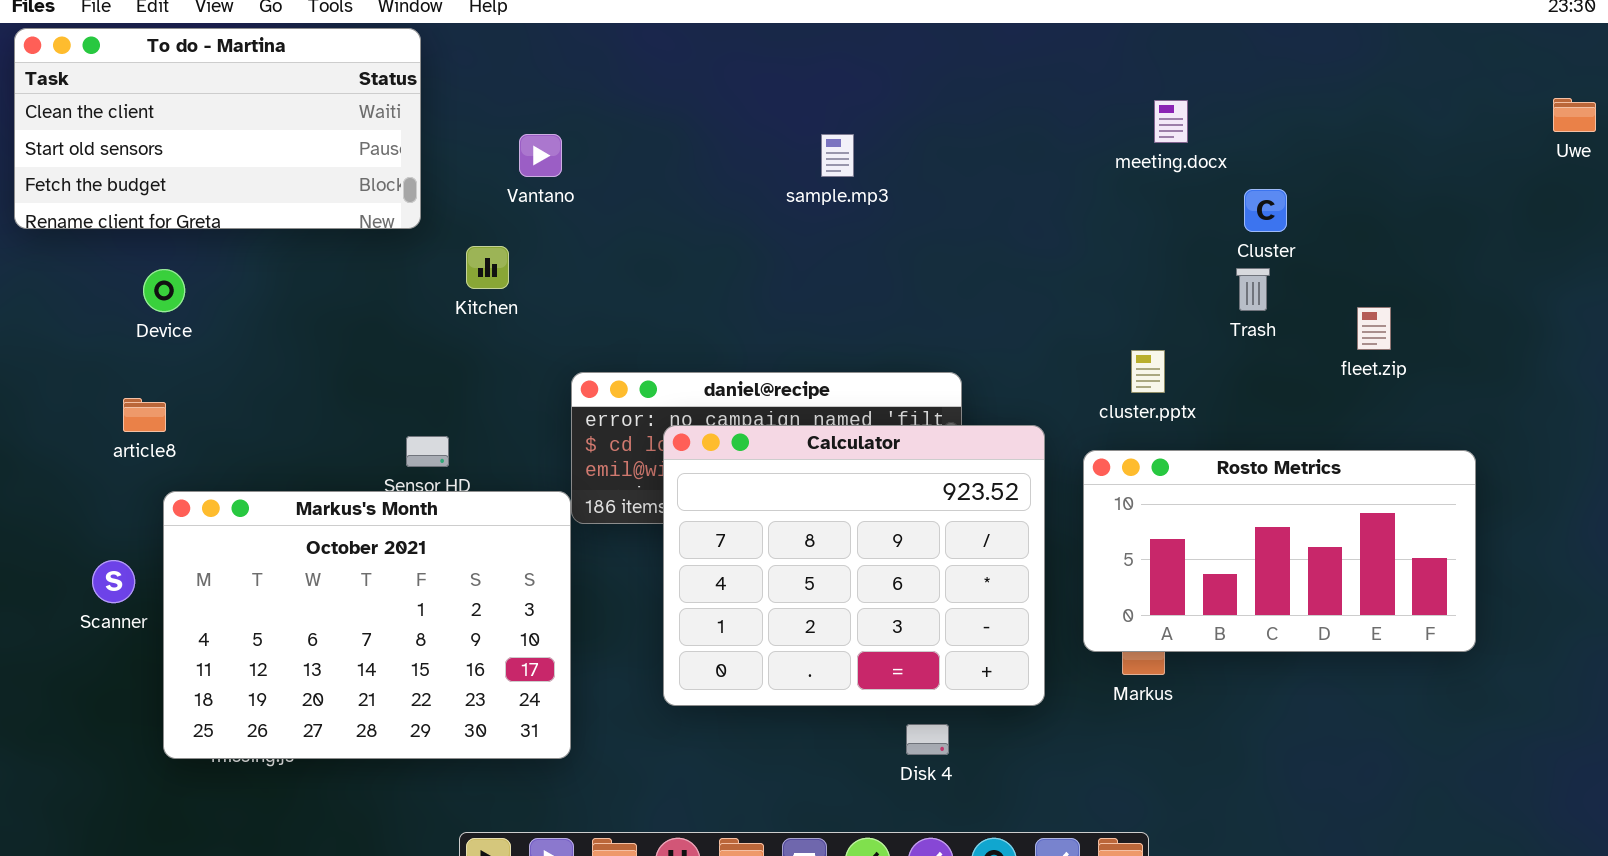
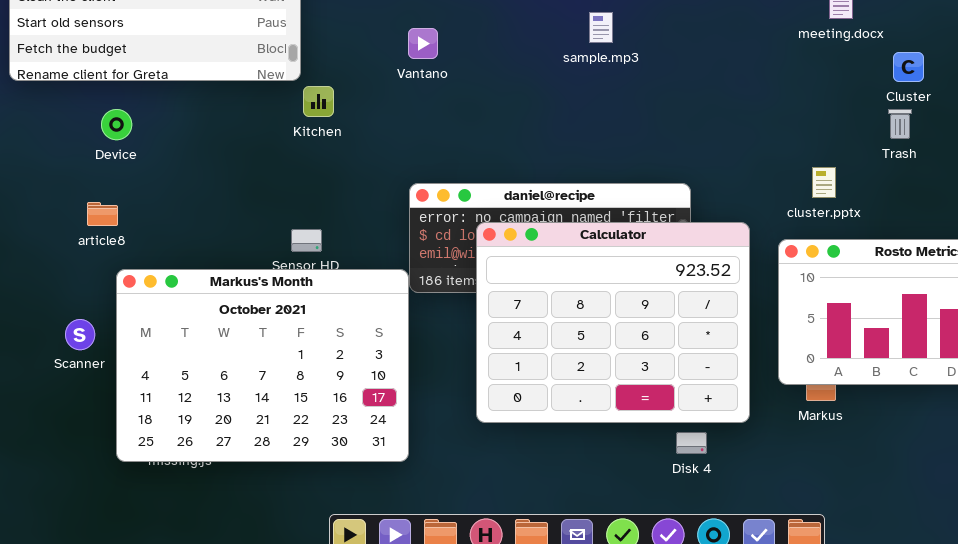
Vantano: [519,134,562,177] -> [408,28,438,59], moved
Kitchen: [466,246,509,289] -> [303,86,334,117], moved
Disk 4: [906,724,949,755] -> [676,432,707,454], moved

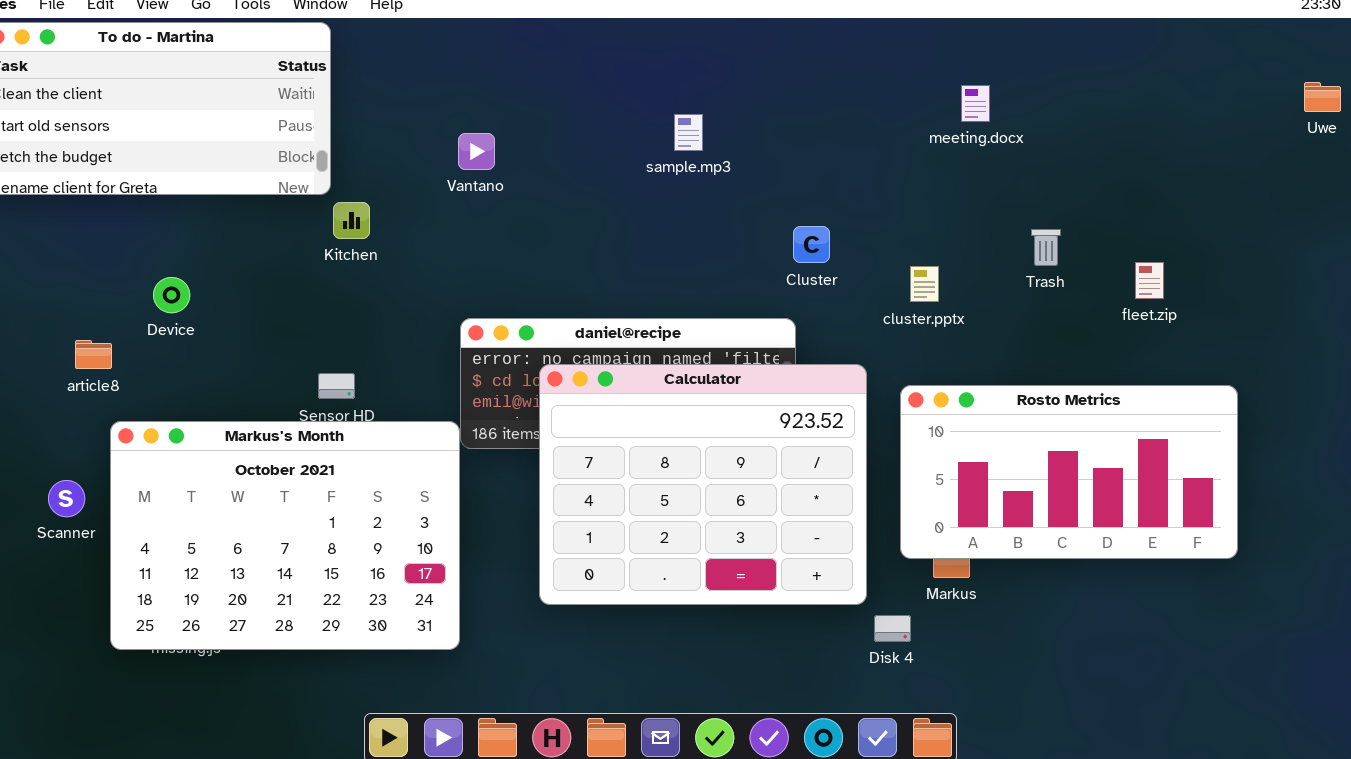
Cluster: [893,52,924,82] -> [793,226,830,263], moved
Device: [101,109,132,140] -> [153,277,190,313], moved
cluster.pptx: [812,167,836,198] -> [910,266,939,302], moved
Disk 4: [676,432,707,454] -> [874,615,911,642], moved

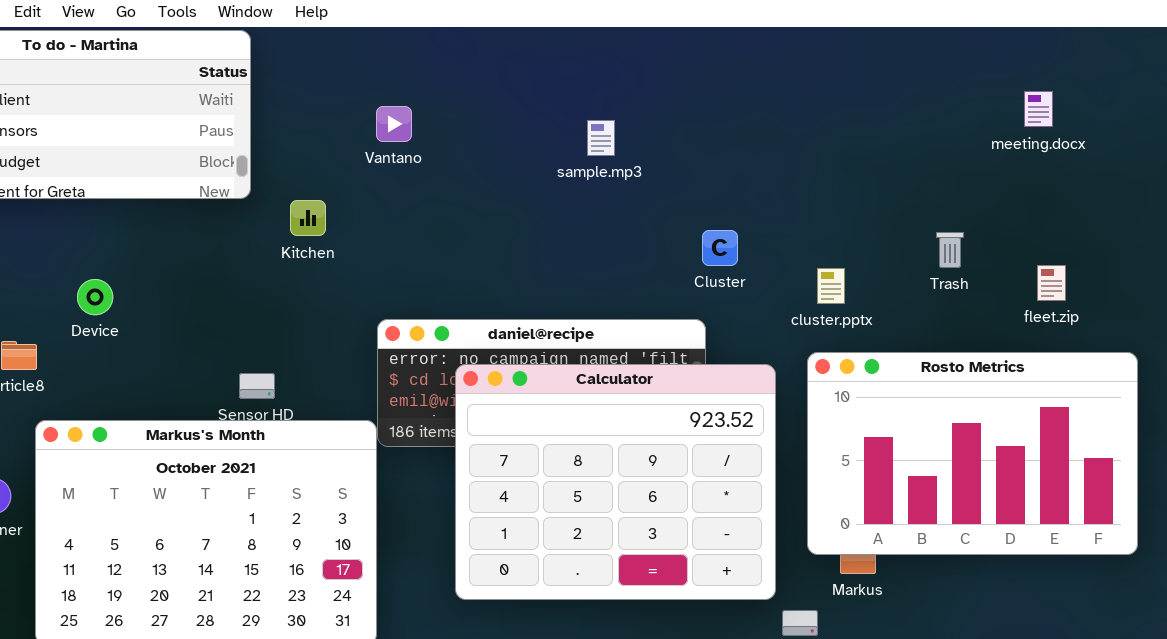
meeting.docx: [961,85,990,122] -> [1024,91,1053,127], moved
Vantano: [458,133,495,170] -> [376,106,412,142], moved
Kitchen: [333,202,370,239] -> [290,200,326,236], moved
Rosto Metrics: [900,385,1238,559] -> [807,352,1138,555], resized

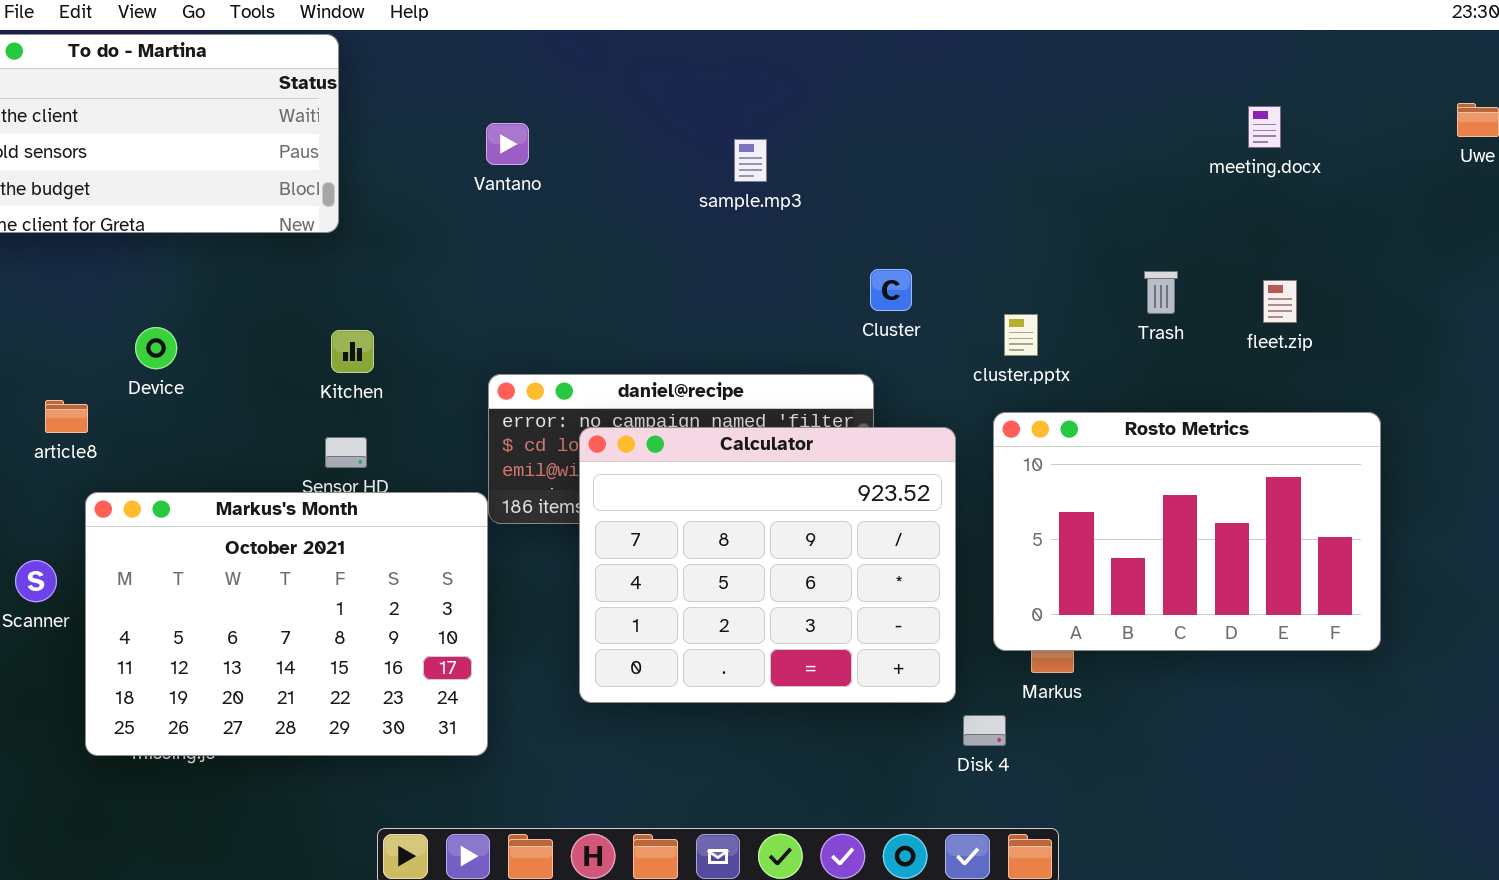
Kitchen: [290,200,326,236] -> [331,330,374,373], moved
fleet.zip: [1037,265,1066,301] -> [1263,280,1297,323], moved

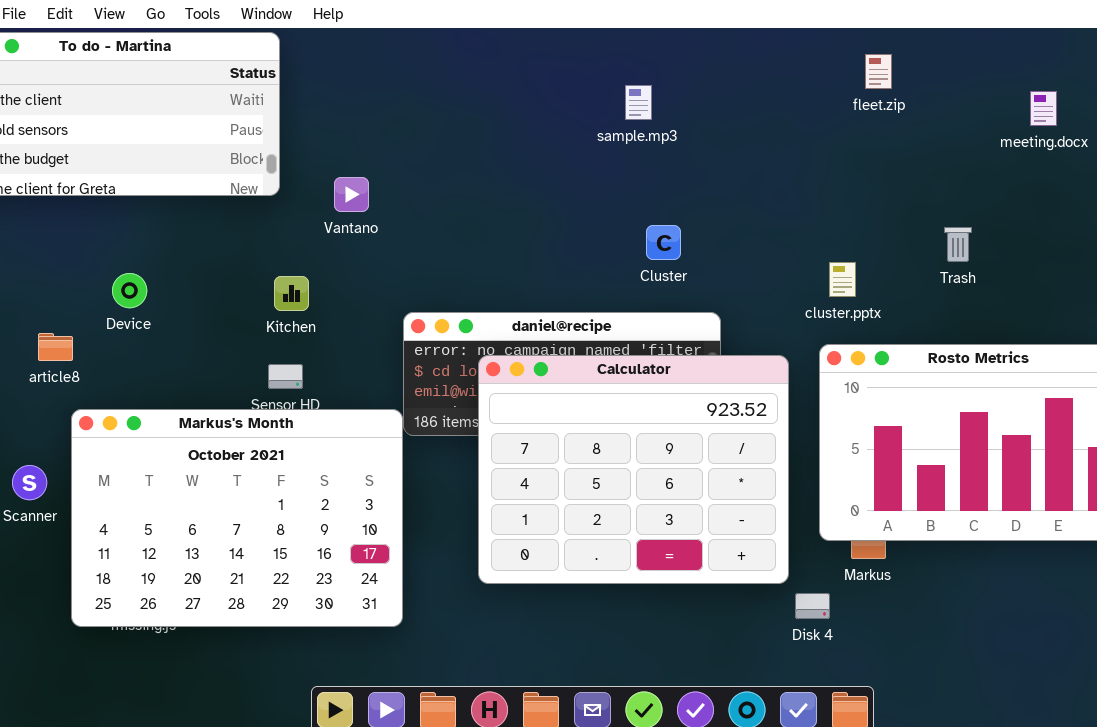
Vantano: [486,123,529,165] -> [334,177,369,212], moved
sample.mp3: [734,139,767,182] -> [625,85,652,120], moved
Cluster: [870,269,912,311] -> [646,225,681,260], moved
fleet.zip: [1263,280,1297,323] -> [865,54,892,89], moved

